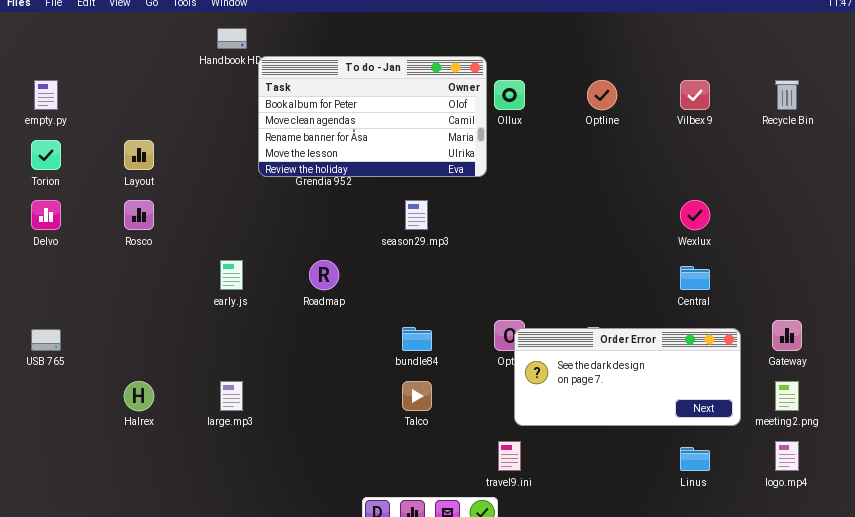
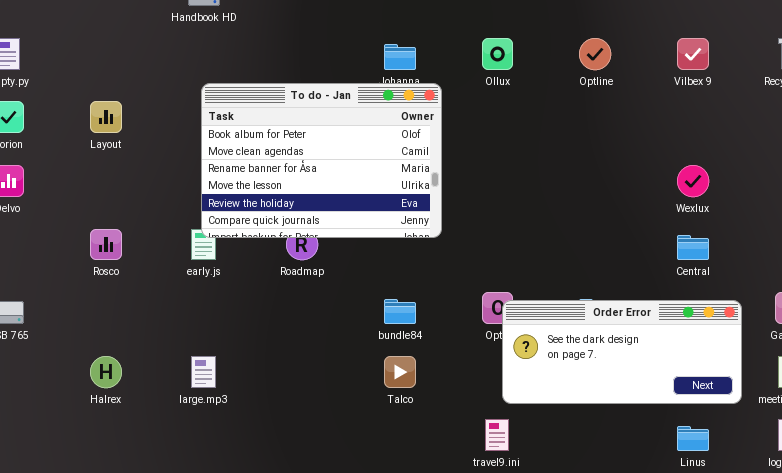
To do - Jan: [258,56,487,177] -> [201,83,442,238], moved, resized
Rosco: [124,200,154,230] -> [90,229,122,260], moved

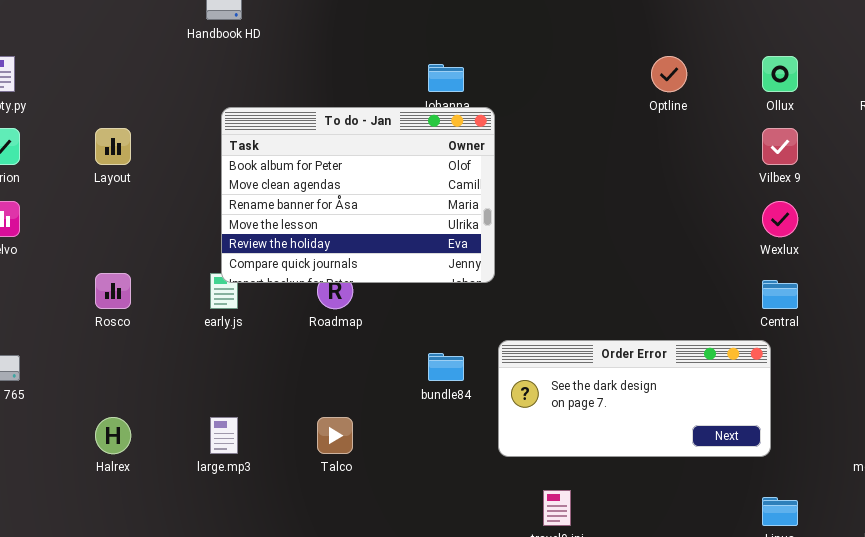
Ollux: [482,38,513,70] -> [762,56,798,92], moved
Vilbex 9: [677,38,709,70] -> [762,128,798,165], moved
Order Error: [502,300,742,404] -> [498,340,771,457], moved
Talco: [384,356,416,388] -> [317,417,353,454], moved

